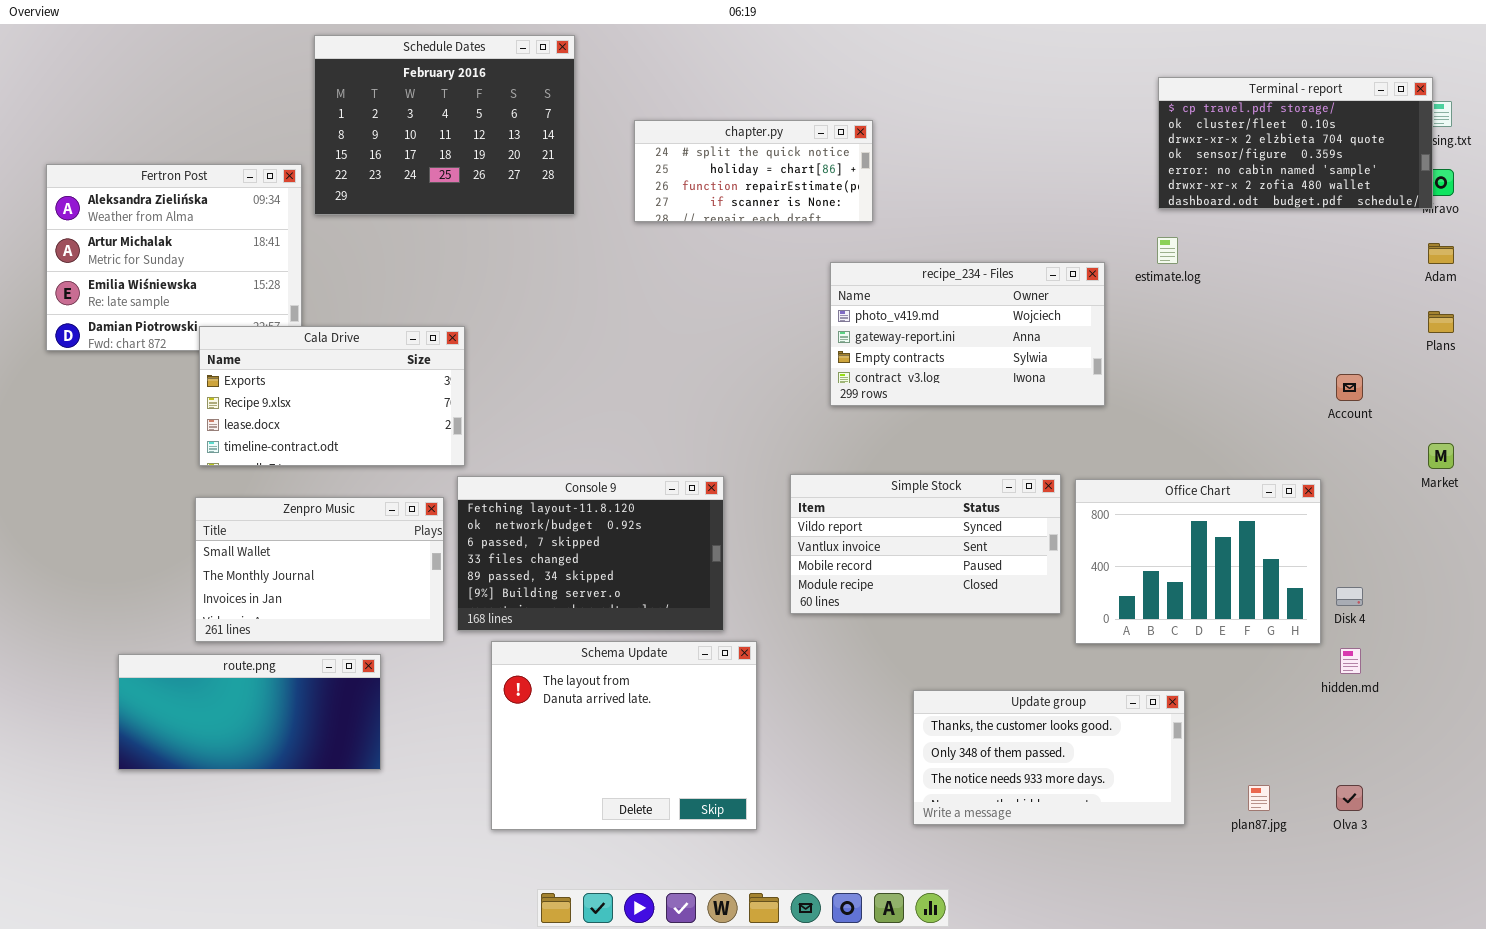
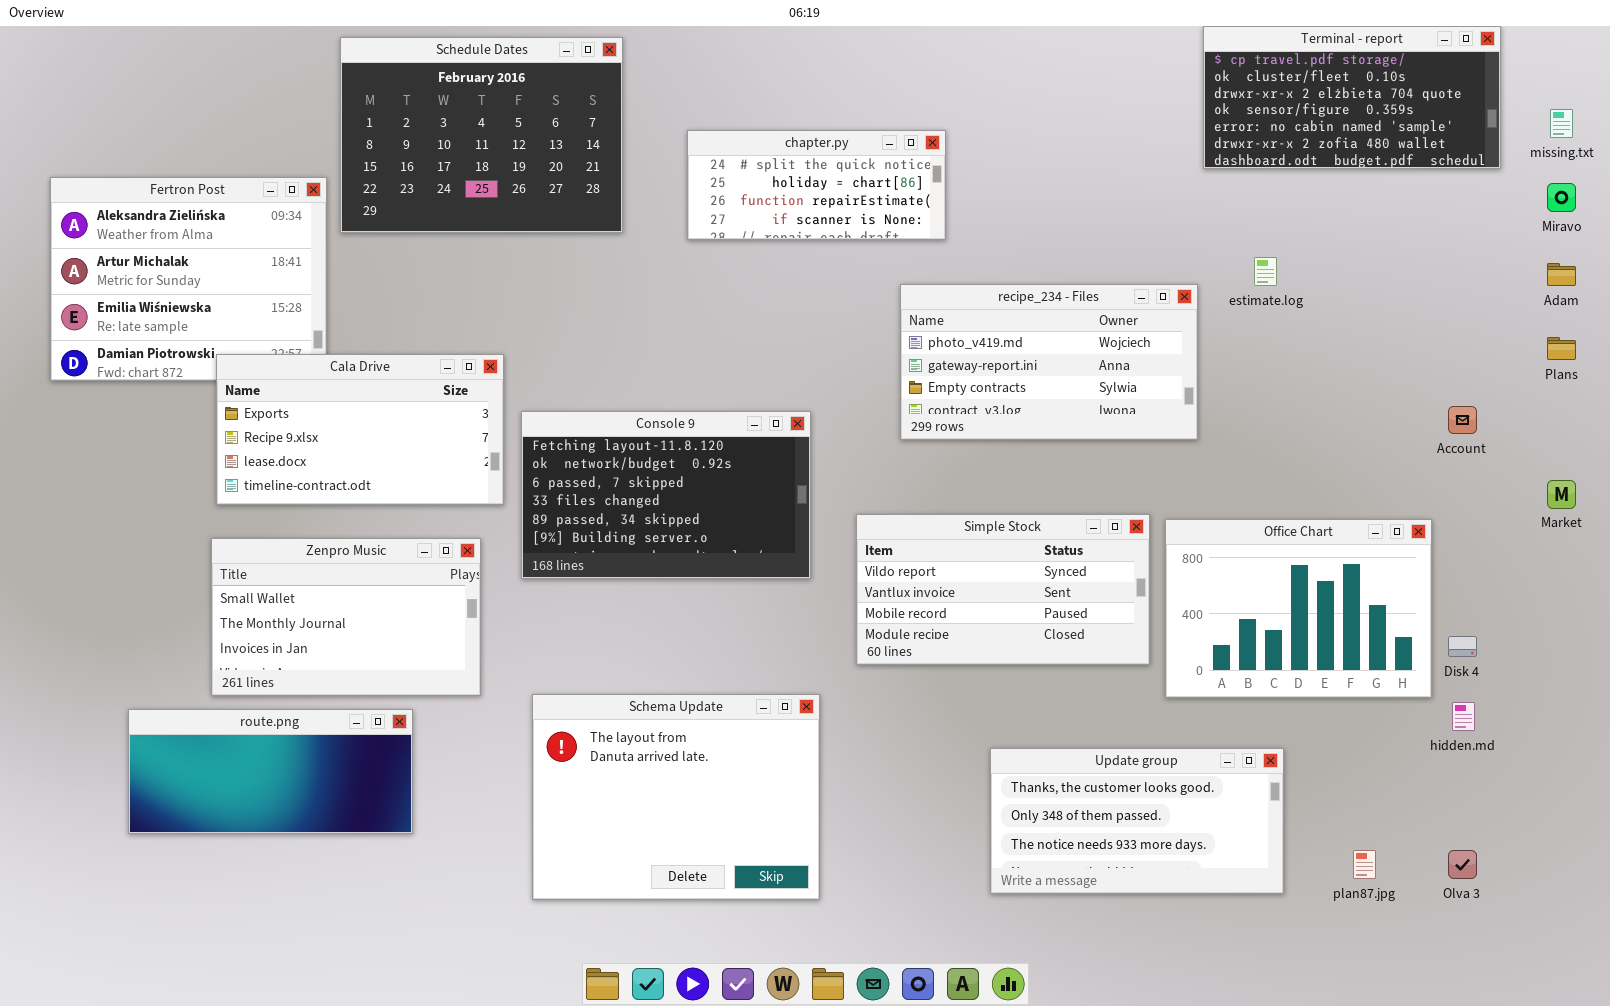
Terminal - report: [1158,77,1433,209] -> [1203,26,1501,169], moved
Console 9: [457,476,724,631] -> [521,411,811,579], moved

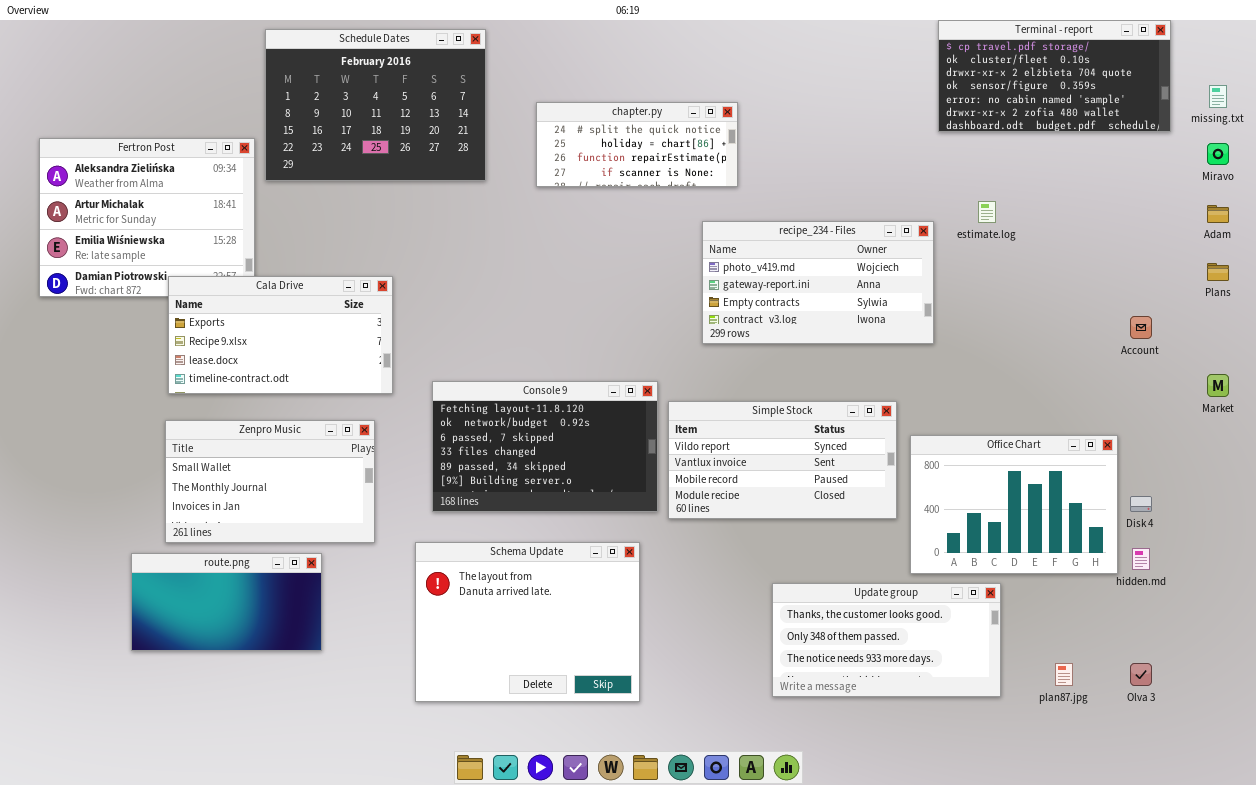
Console 9: [521,411,811,579] -> [432,381,658,512], moved
Office Chart: [1165,519,1432,698] -> [910,435,1118,574], moved
route.png: [128,709,413,834] -> [131,553,322,651], resized

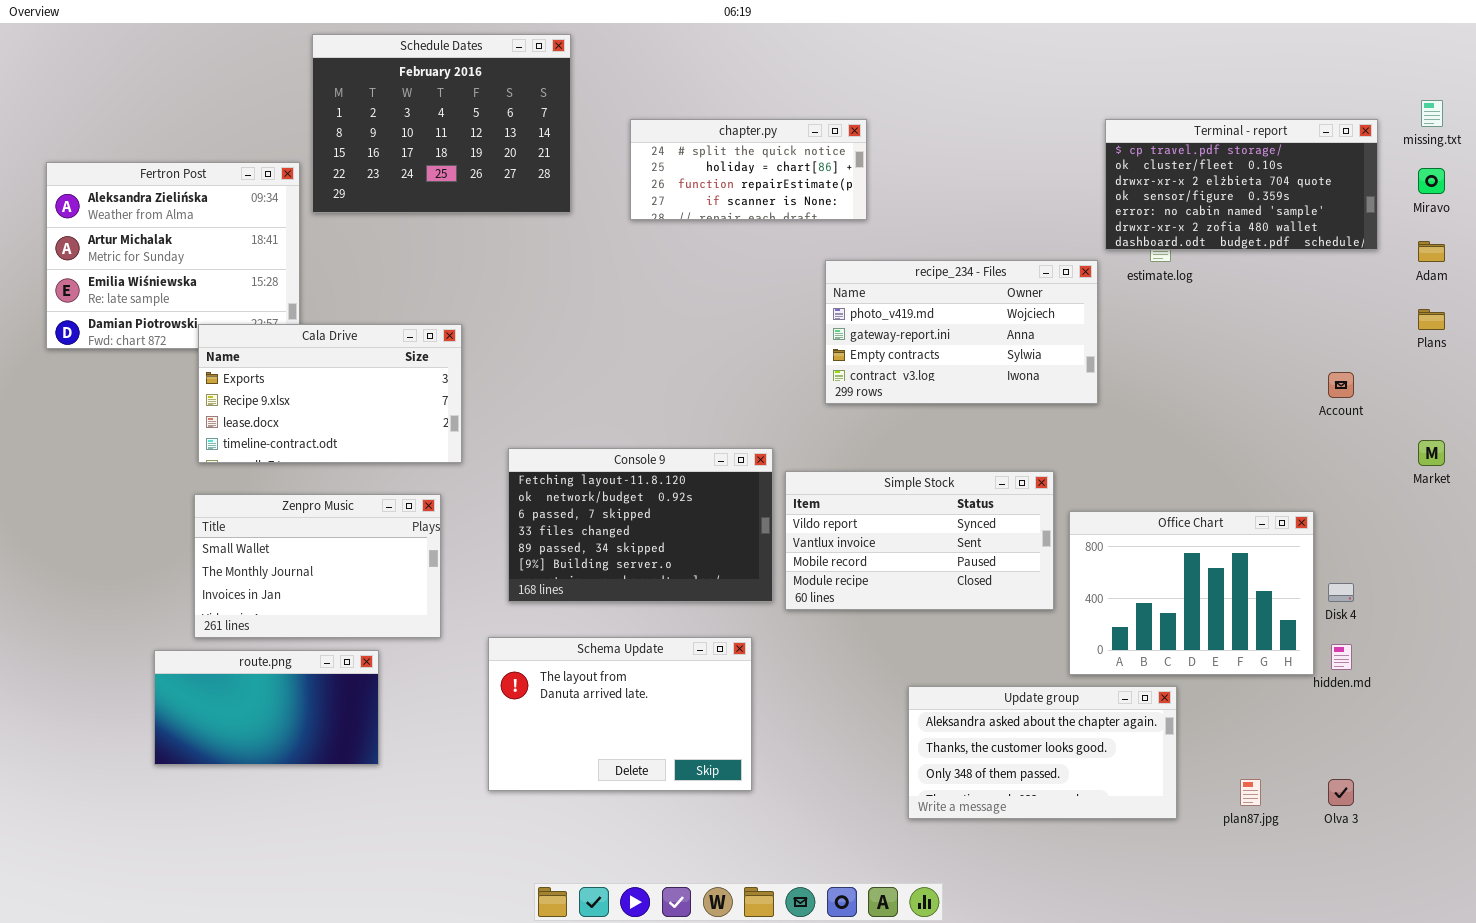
Terminal - report: [938,20,1171,132] -> [1105,119,1378,250], moved
Schema Update: [415,542,640,702] -> [488,637,752,791], resized
Update group: [772,583,1001,697] -> [908,686,1177,819], scrolled up 1 row

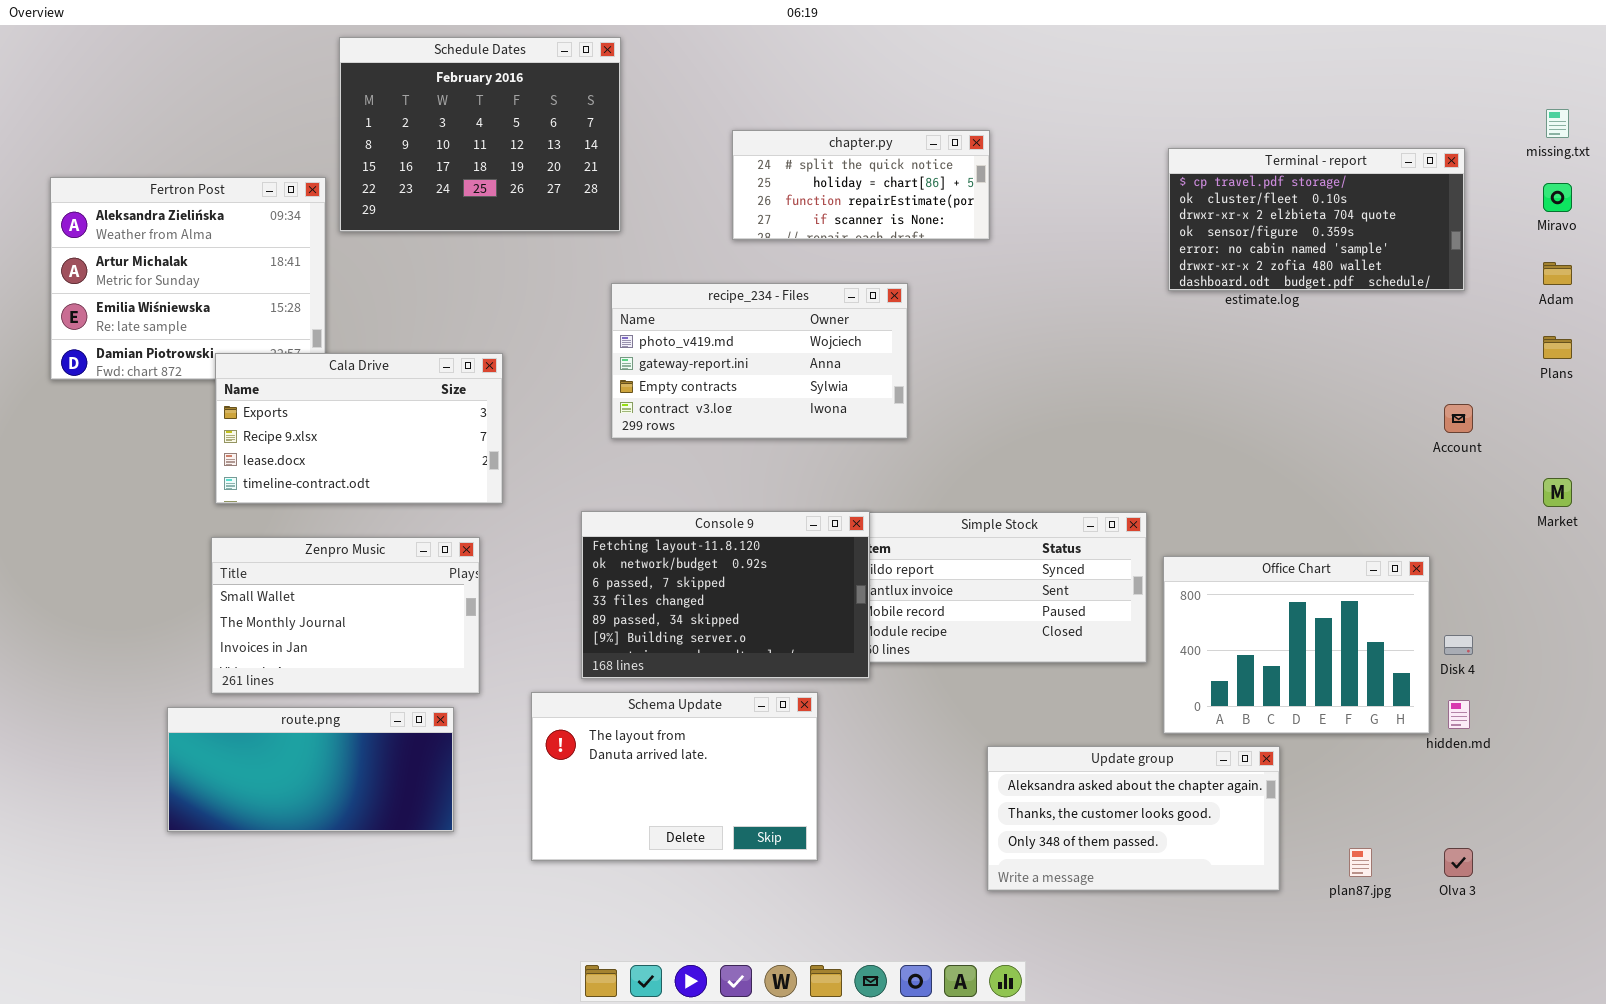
Terminal - report: [1105,119,1378,250] -> [1168,148,1465,291], moved
chapter.py: [630,119,867,220] -> [732,130,990,240], moved
recipe_234 - Files: [825,260,1098,404] -> [611,283,908,439], moved
Console 9: [508,448,773,602] -> [581,511,870,679], moved
route.png: [154,650,379,765] -> [167,707,454,832], resized

